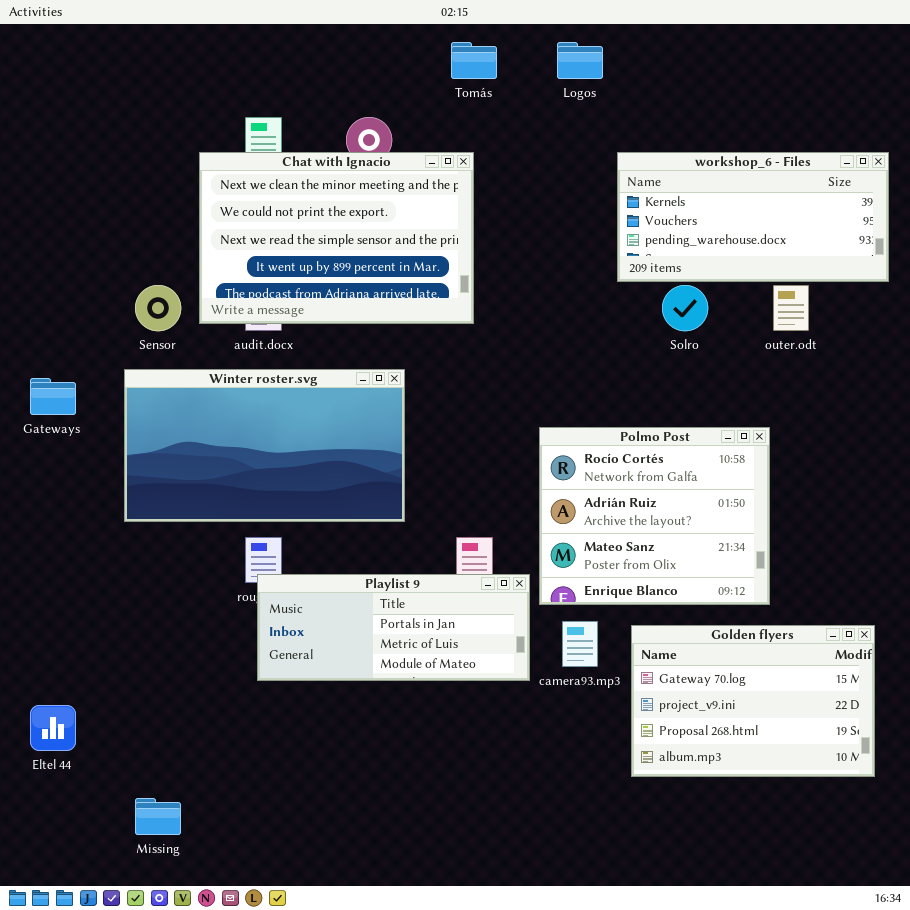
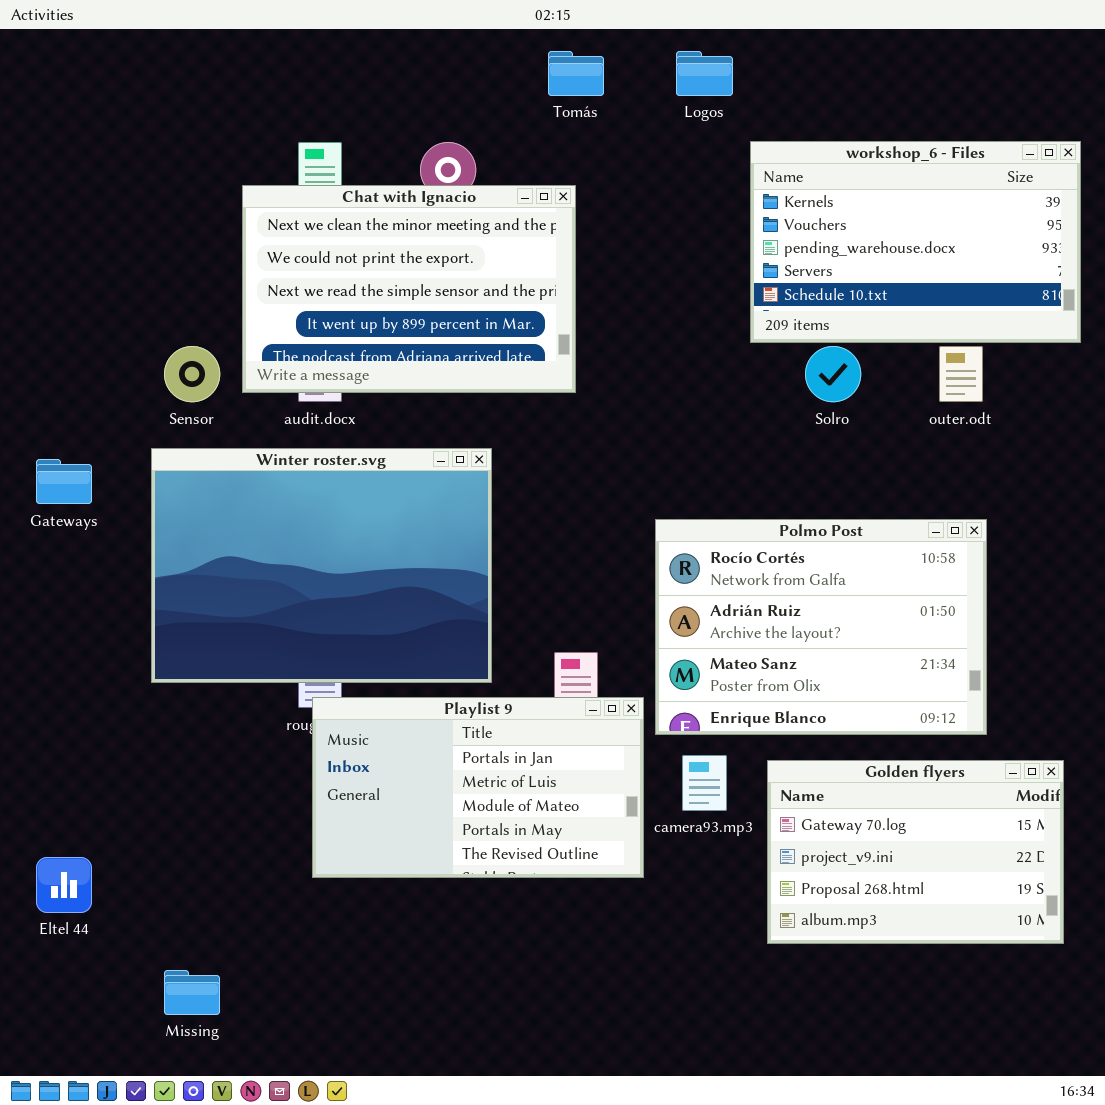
workshop_6 - Files: [617,152,889,282] -> [750,141,1081,343], resized
Winter roster.svg: [124,369,405,522] -> [151,448,492,683], resized
Polmo Post: [539,427,770,605] -> [655,519,987,735], resized
Playlist 9: [257,574,530,681] -> [312,697,644,878], resized

